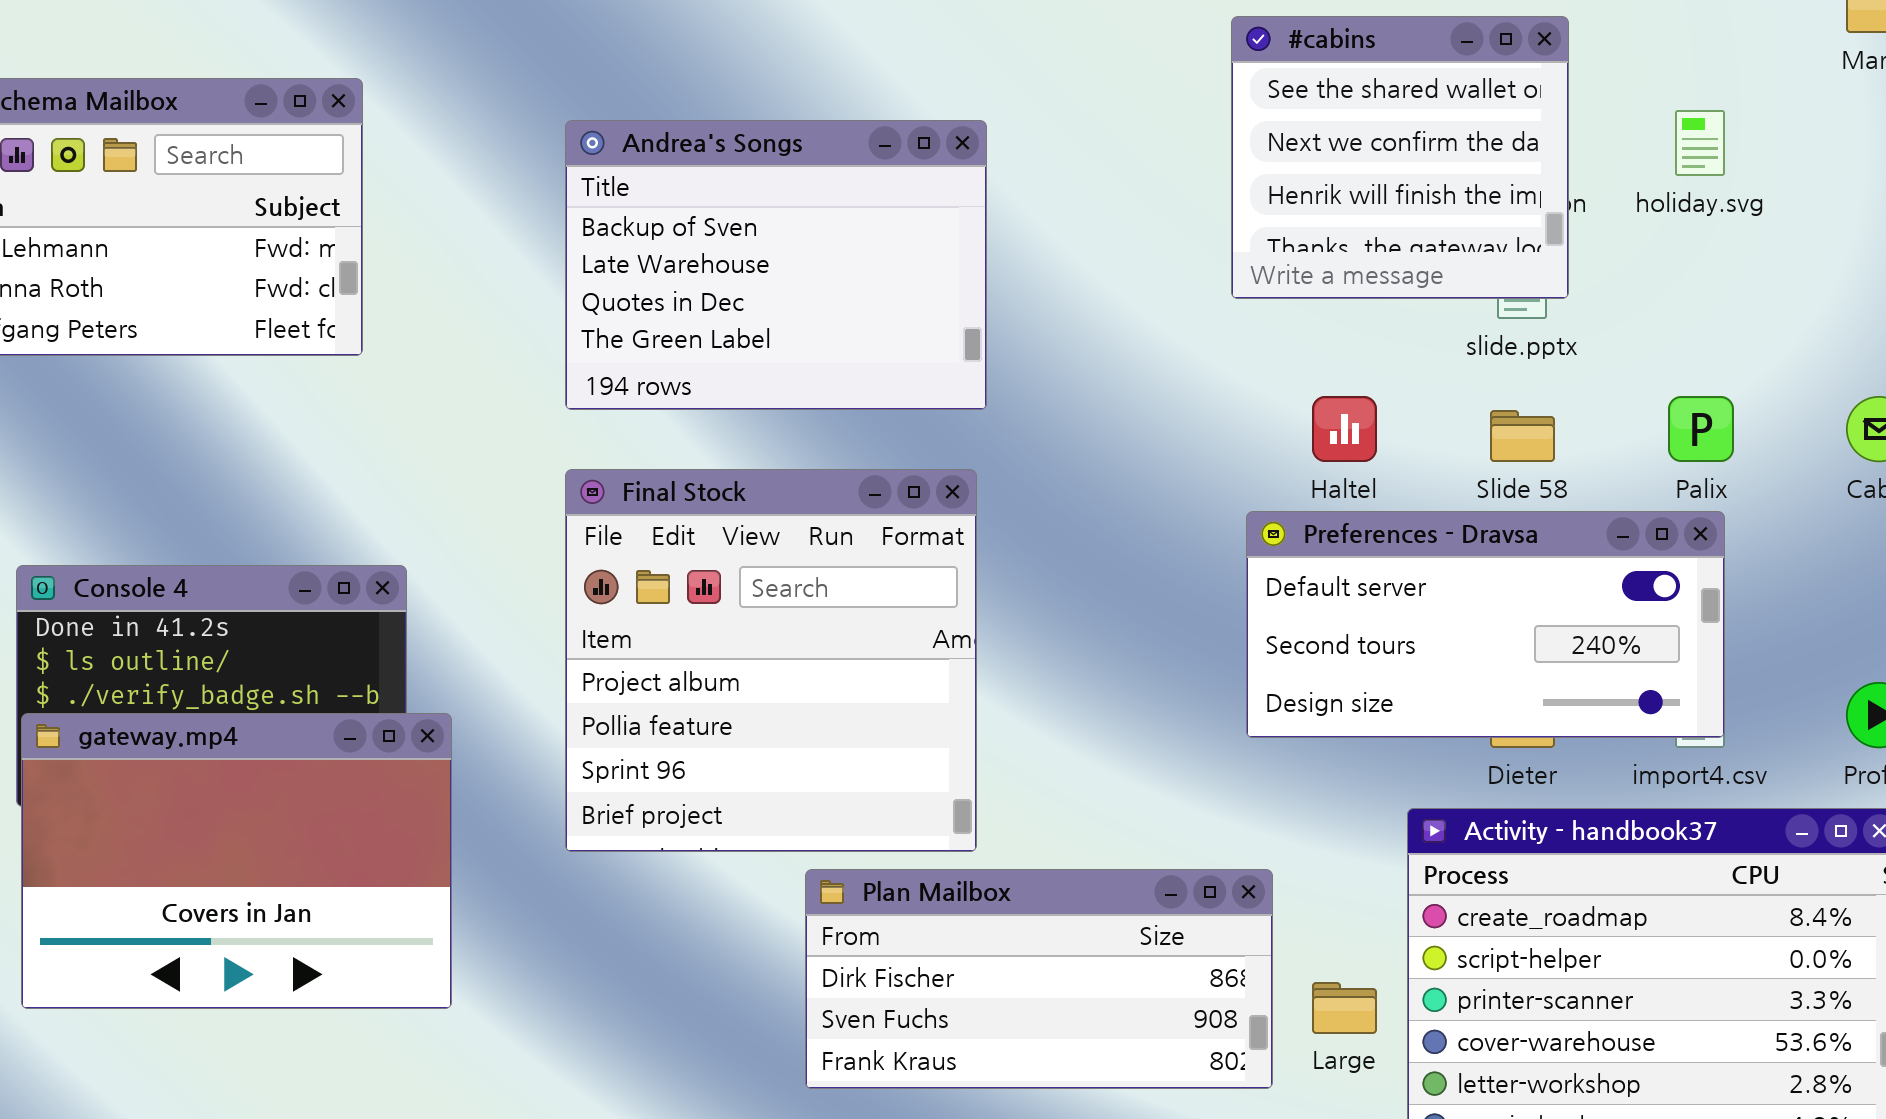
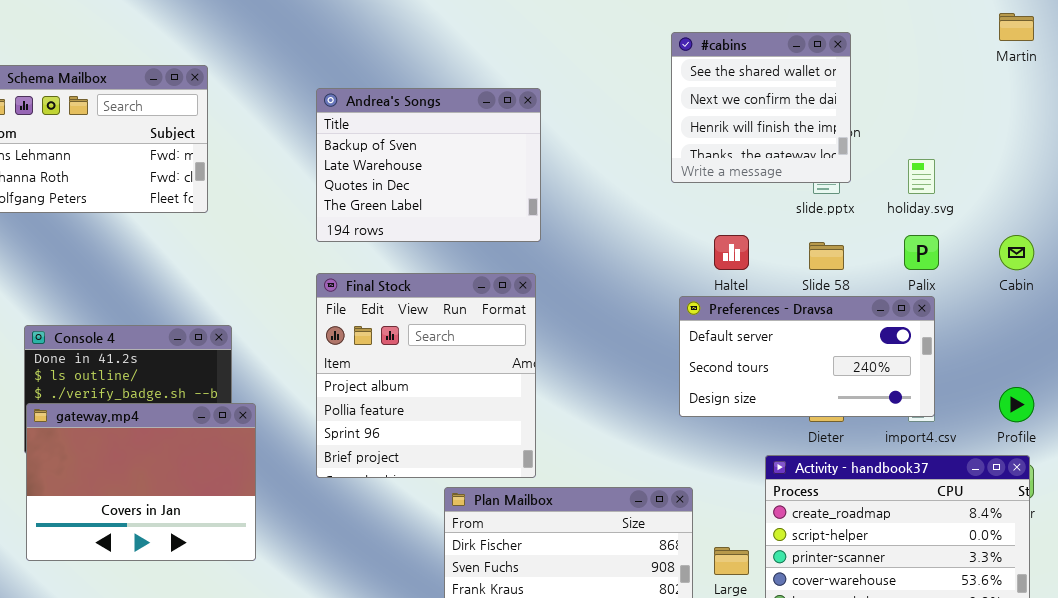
holiday.svg: [1675,110,1725,176] -> [908,159,935,194], moved

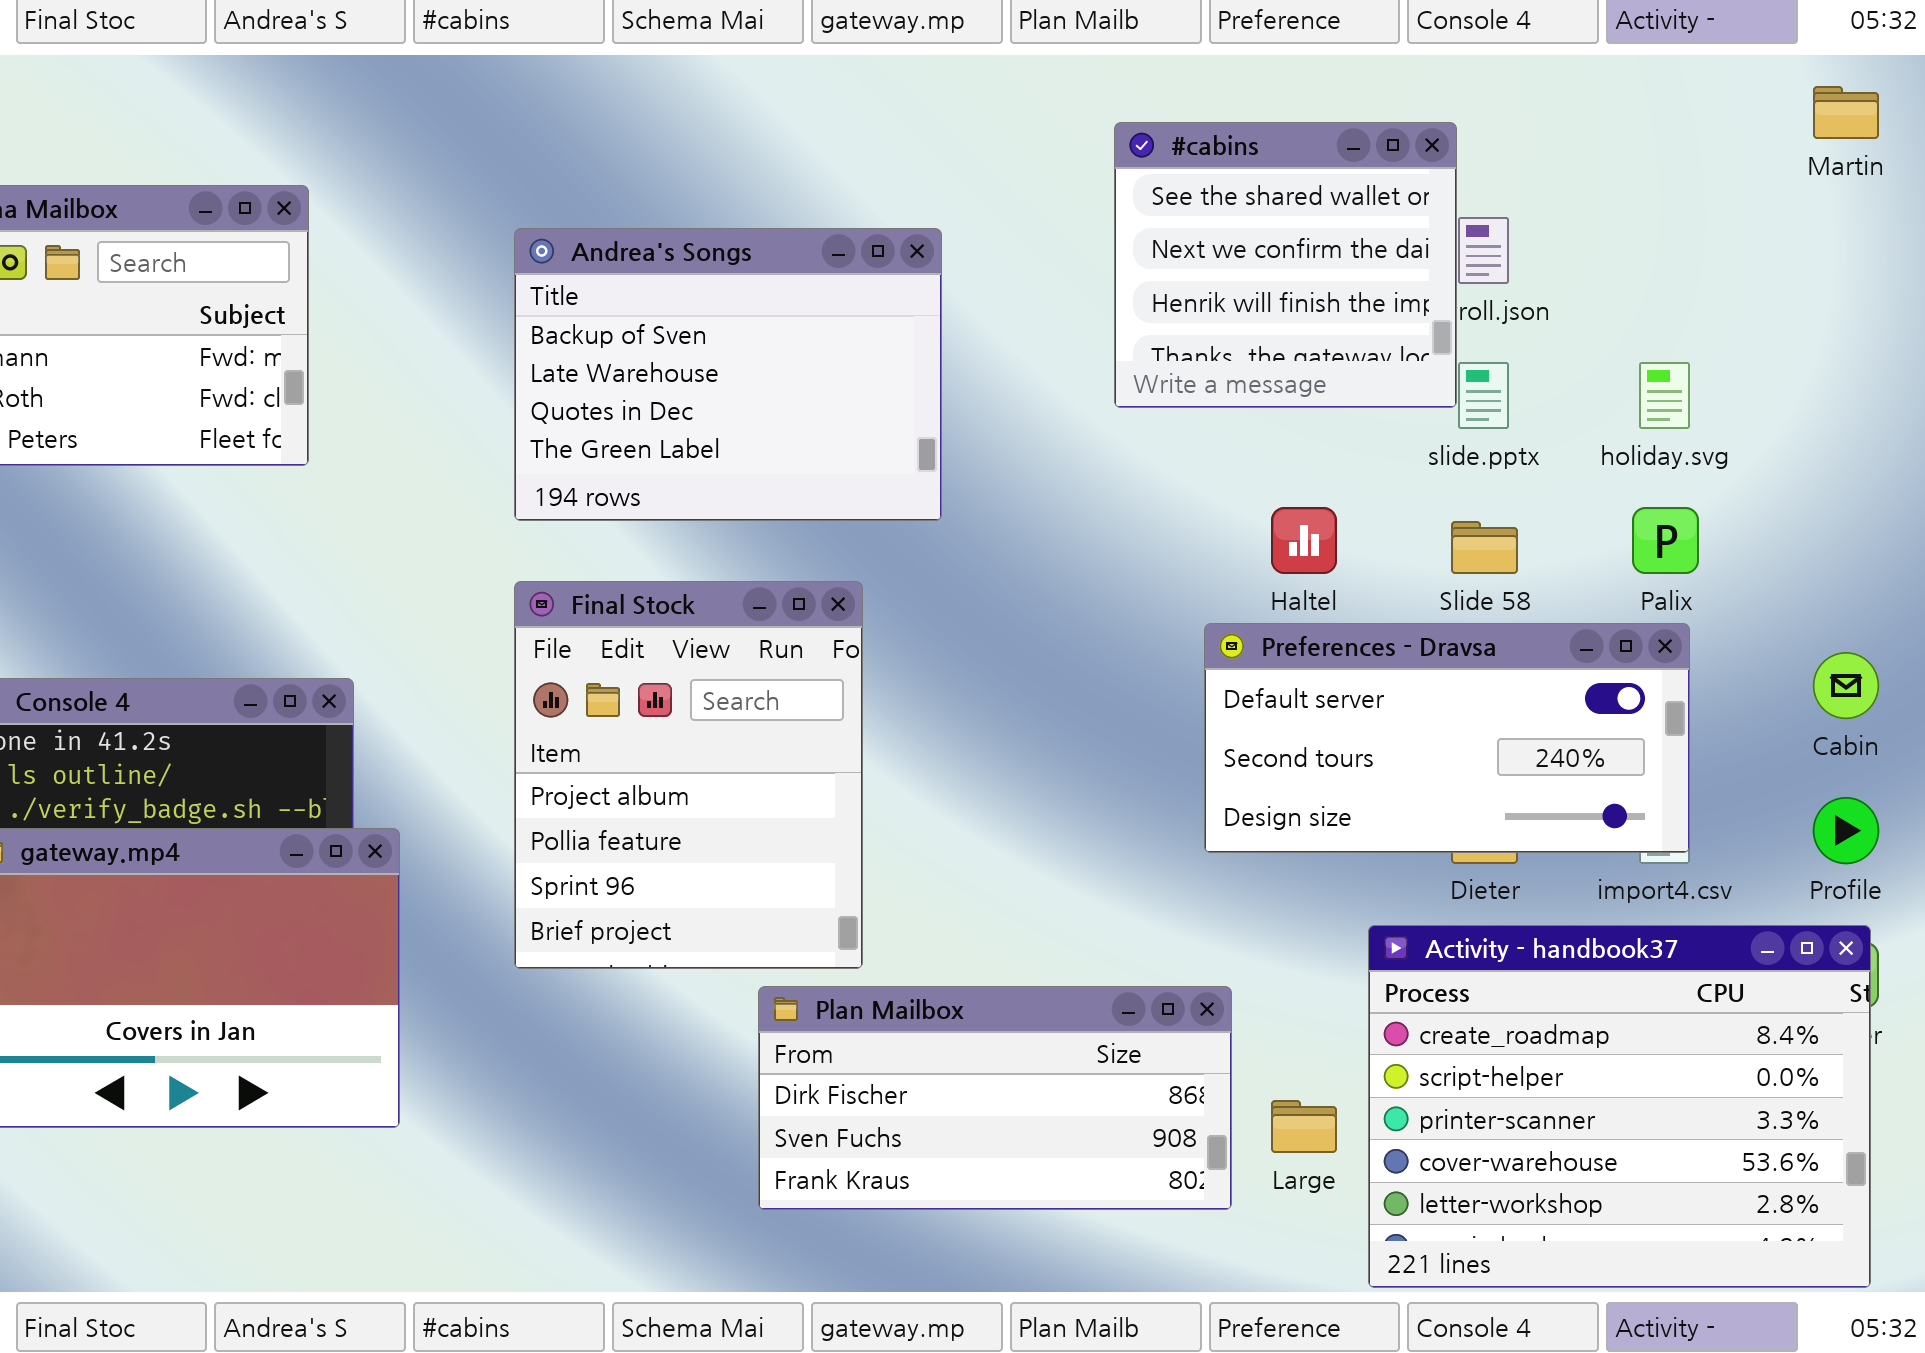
#cabins: [671,32,851,183] -> [1114,122,1457,408], moved
Cabin: [999,235,1034,270] -> [1813,652,1879,719], moved
Final Stock: [316,273,536,478] -> [514,581,863,969], resized

